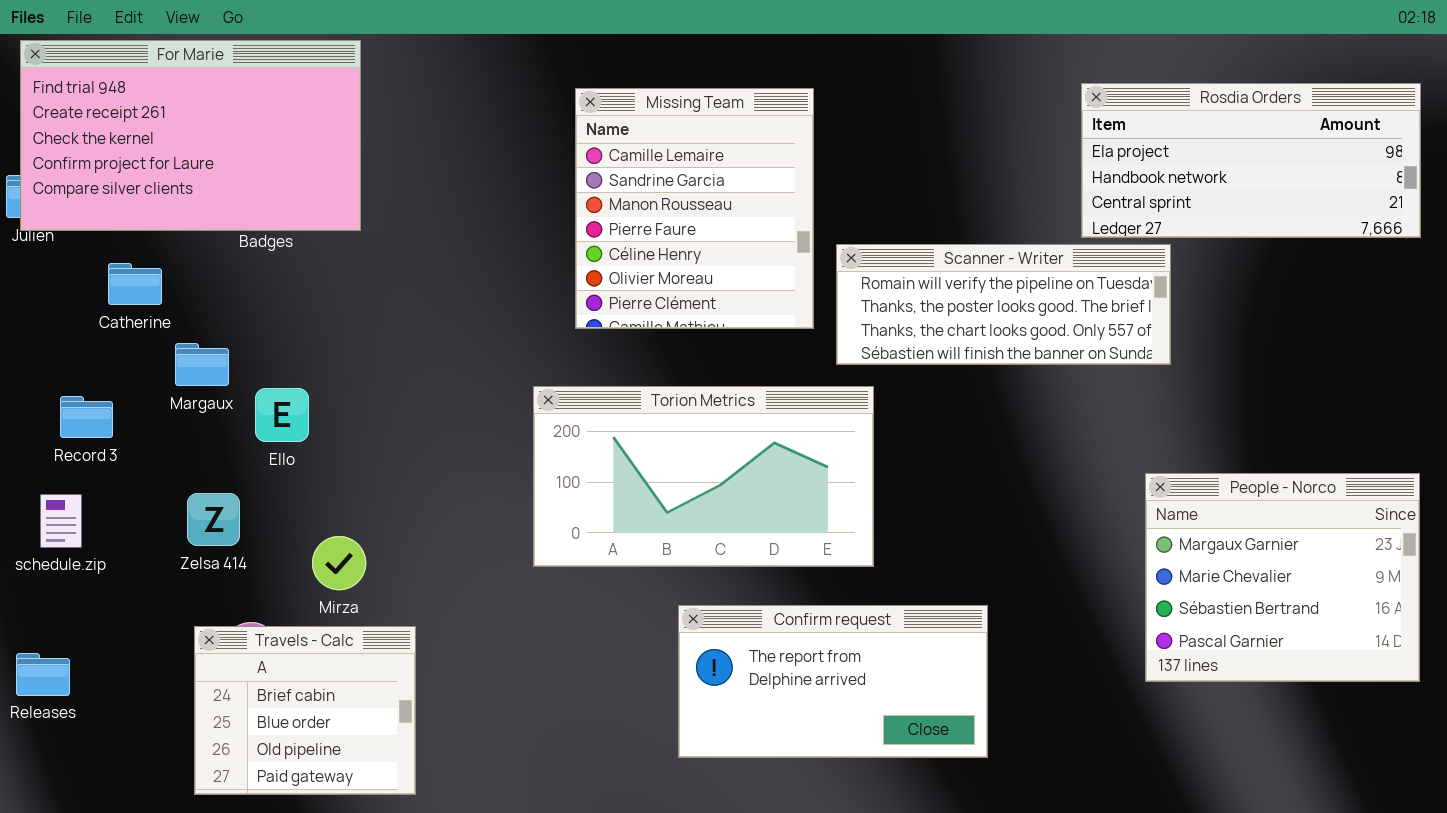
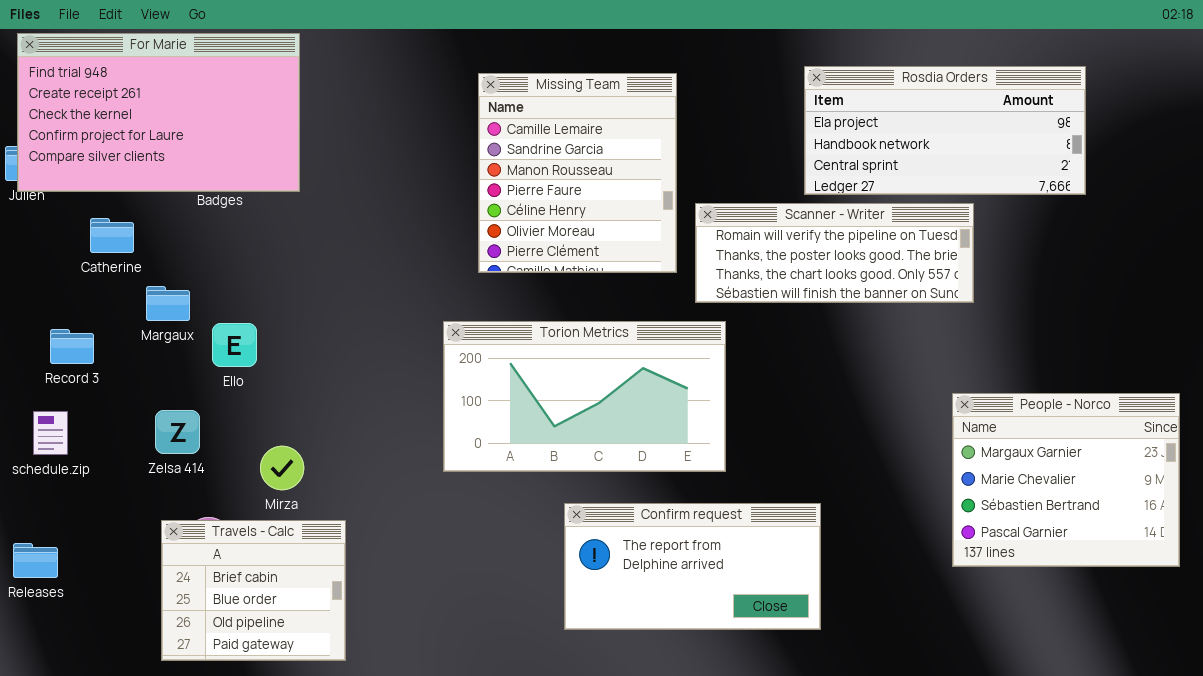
Rosdia Orders: [1081,83,1421,238] -> [804,66,1086,195], moved

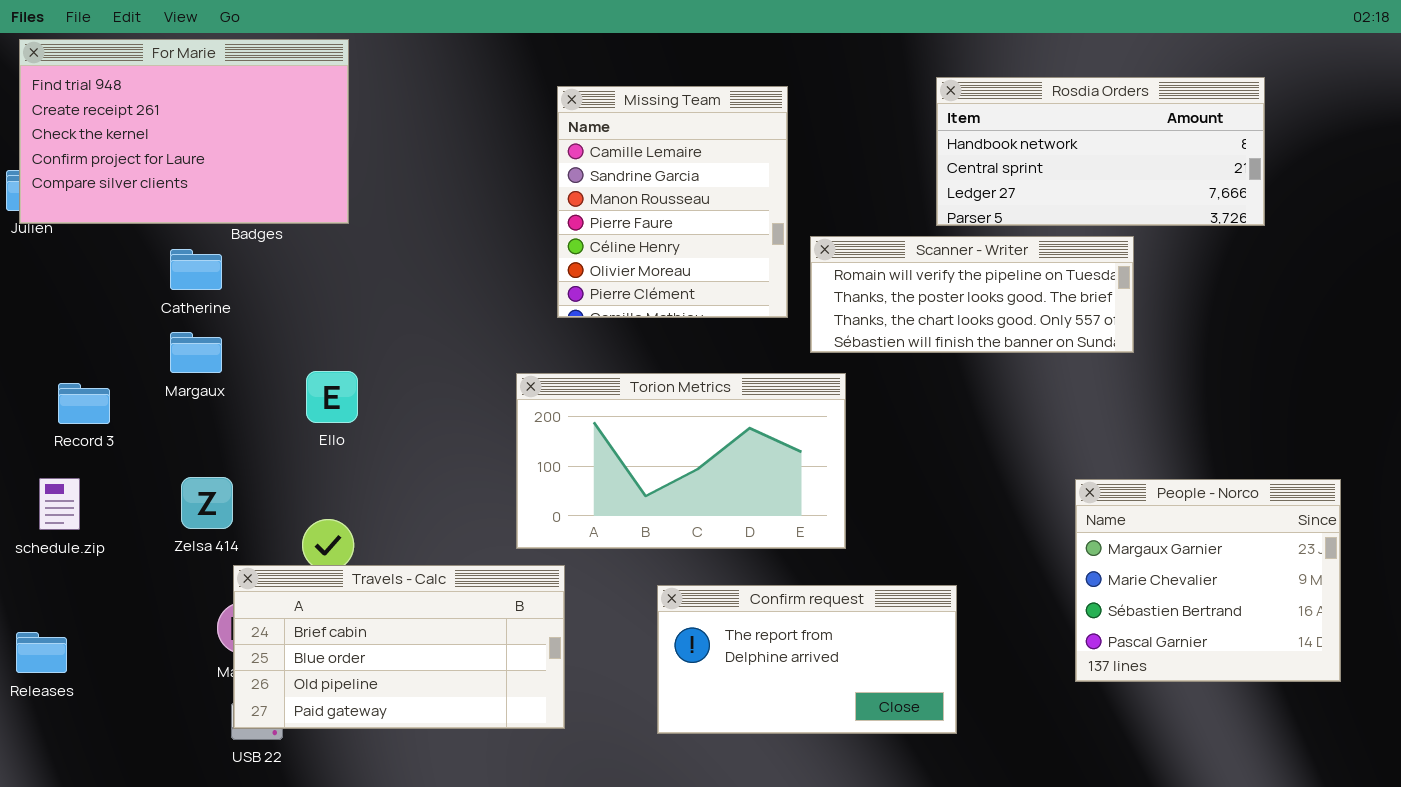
Rosdia Orders: [804,66,1086,195] -> [936,77,1265,226], scrolled down 1 row
Catherine: [90,218,134,253] -> [170,249,222,290], moved
Ello: [212,323,257,367] -> [306,371,358,423], moved
People - Norco: [952,393,1180,567] -> [1075,479,1341,682], moved
Travels - Calc: [161,520,346,661] -> [233,565,565,729], moved, resized

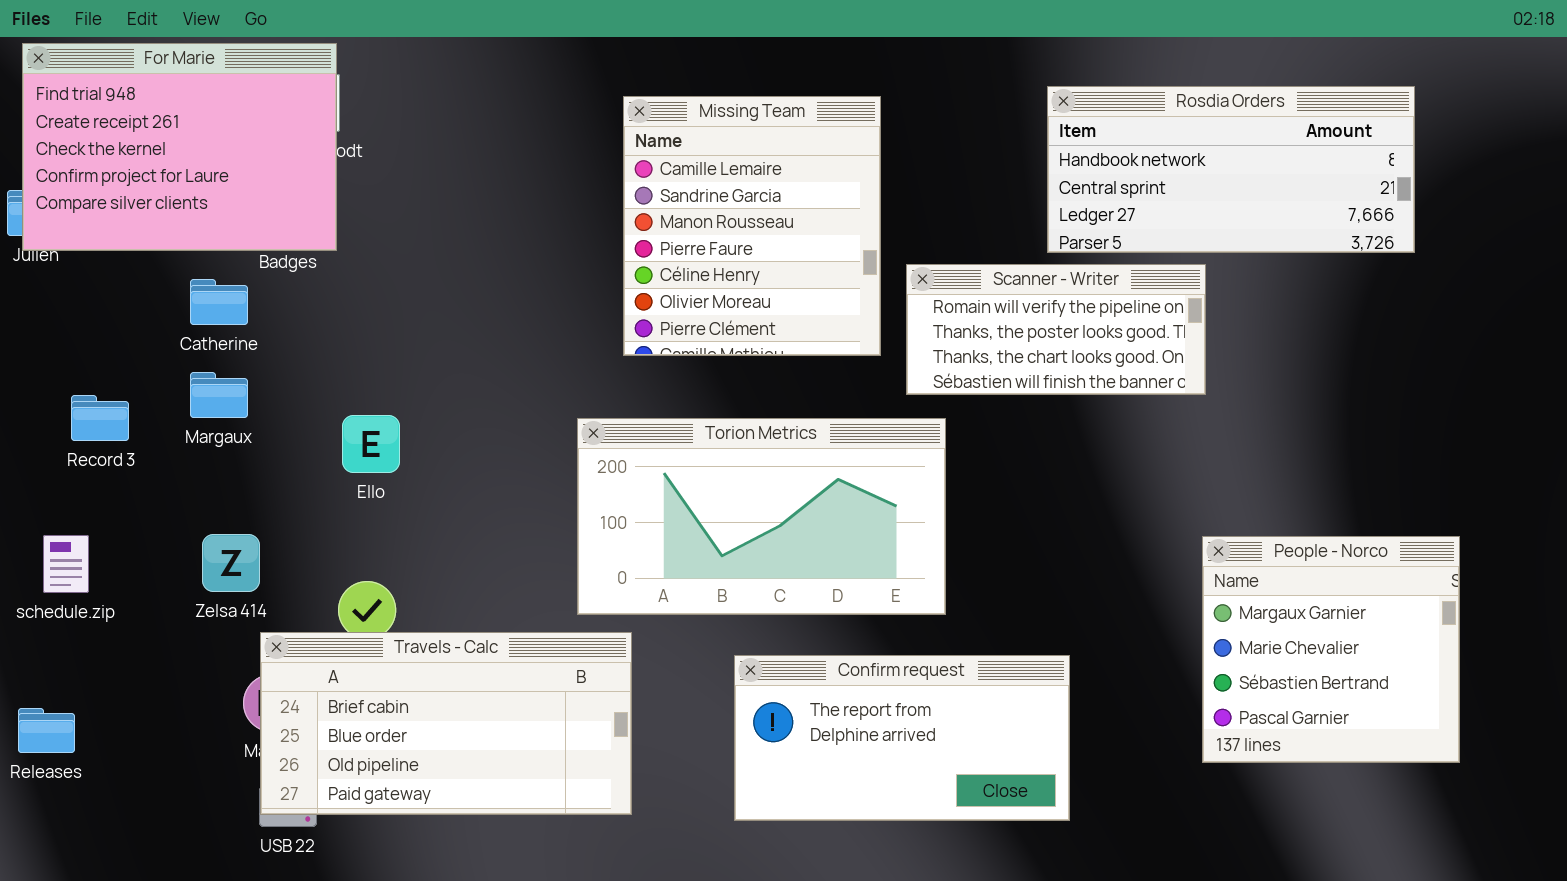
For Marie: [19,39,349,224] -> [22,43,337,251], resized
Scanner - Writer: [810,236,1134,353] -> [906,264,1206,395], resized
Record 3: [58,383,110,424] -> [71,395,129,441], moved
People - Norco: [1075,479,1341,682] -> [1202,536,1460,763], resized

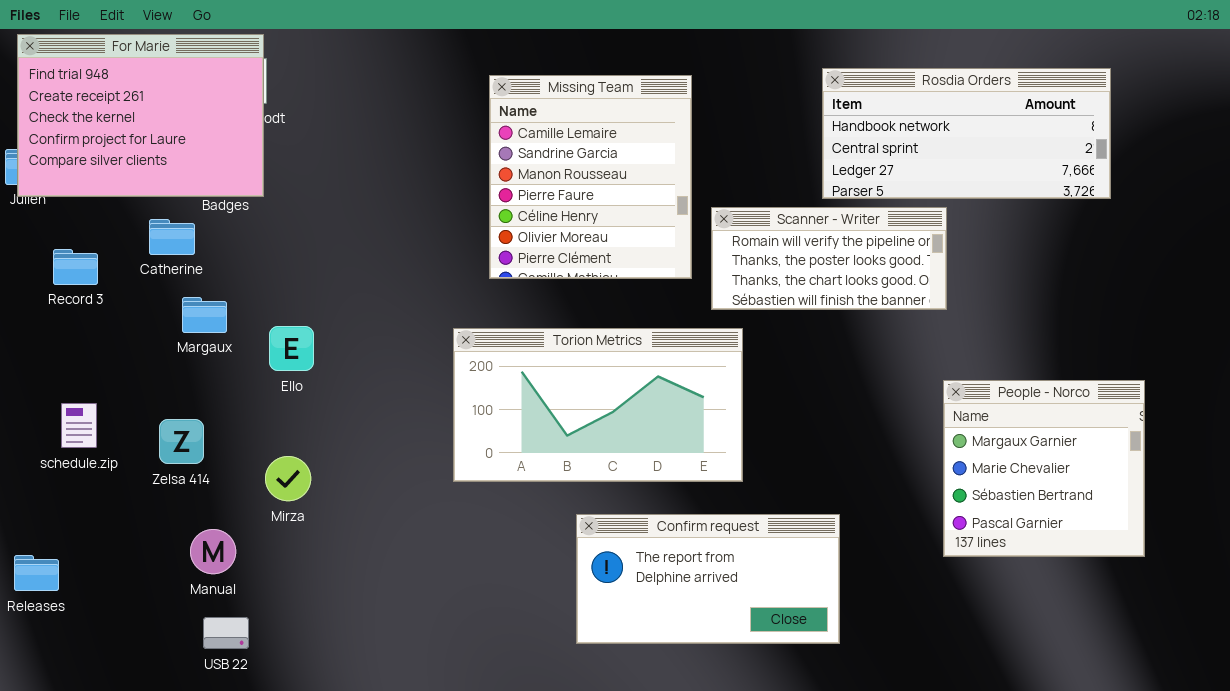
Margaux: [190,372,248,418] -> [182,297,227,333], moved
Record 3: [71,395,129,441] -> [53,249,98,285], moved
schedule.zip: [43,535,89,593] -> [61,403,97,448], moved
People - Norco: [1202,536,1460,763] -> [943,380,1145,557], moved
Travels - Calc: [260,632,632,815] -> none, closed

